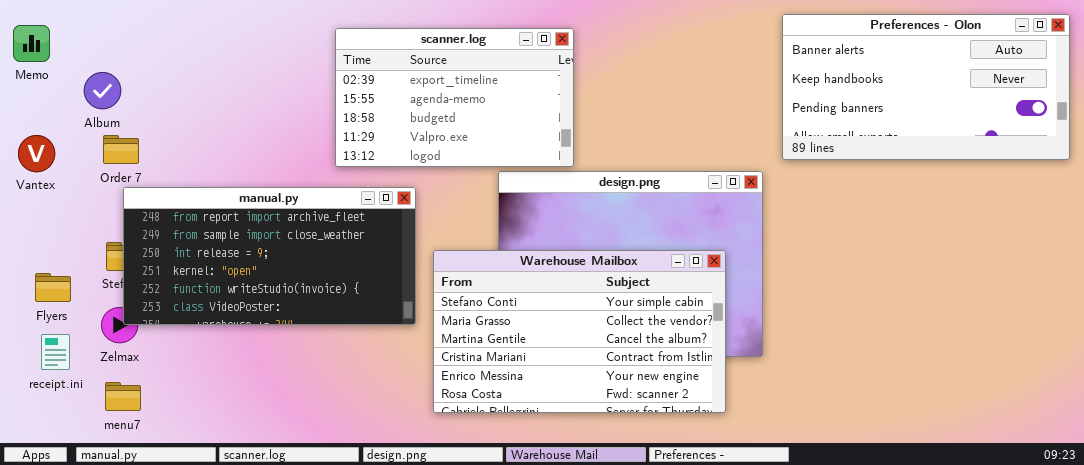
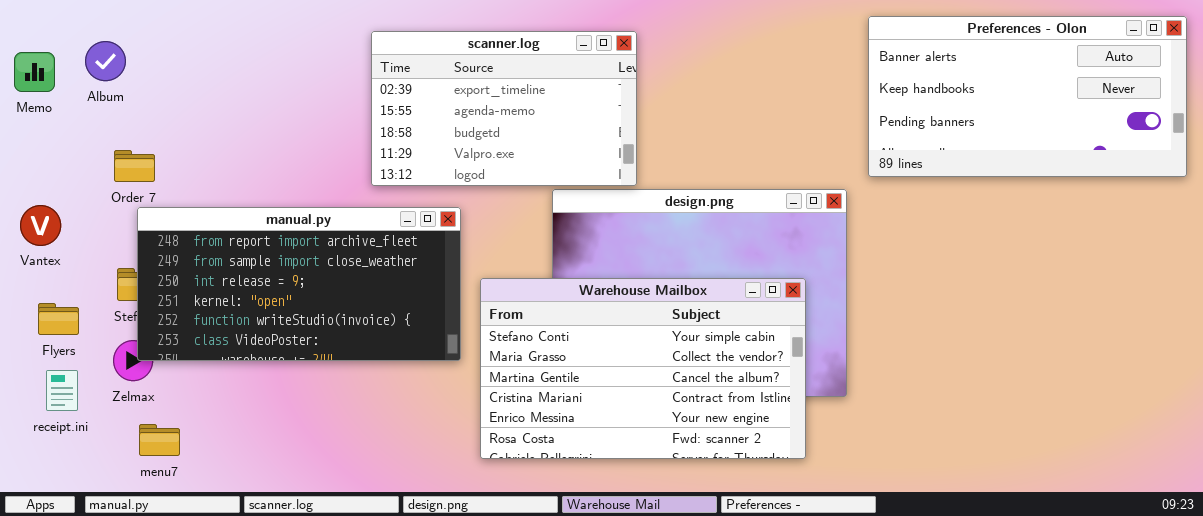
Memo: [13,25,50,62] -> [14,52,55,92], moved
Album: [84,72,121,109] -> [85,41,126,81], moved
Vantex: [18,135,55,172] -> [20,205,61,246], moved
menu7: [105,382,141,411] -> [139,424,180,456], moved

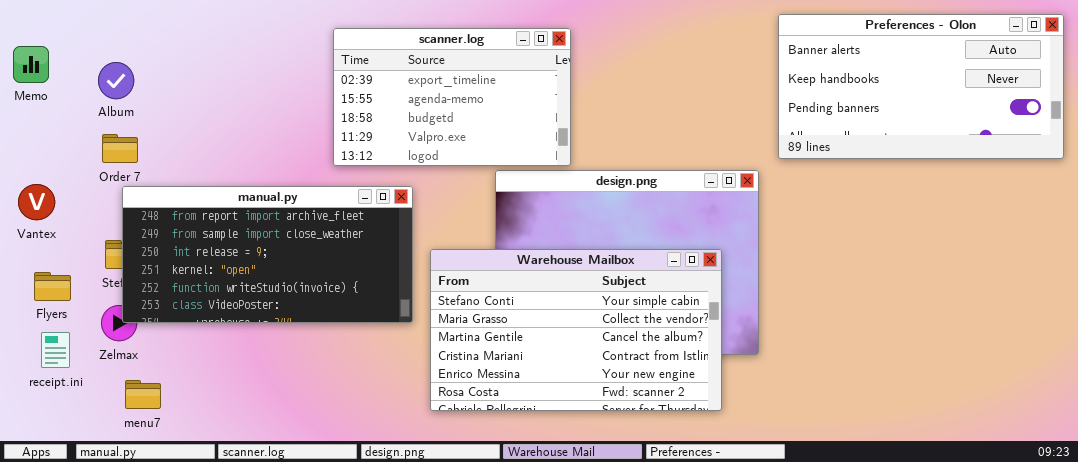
Album: [85,41,126,81] -> [98,62,134,99], moved

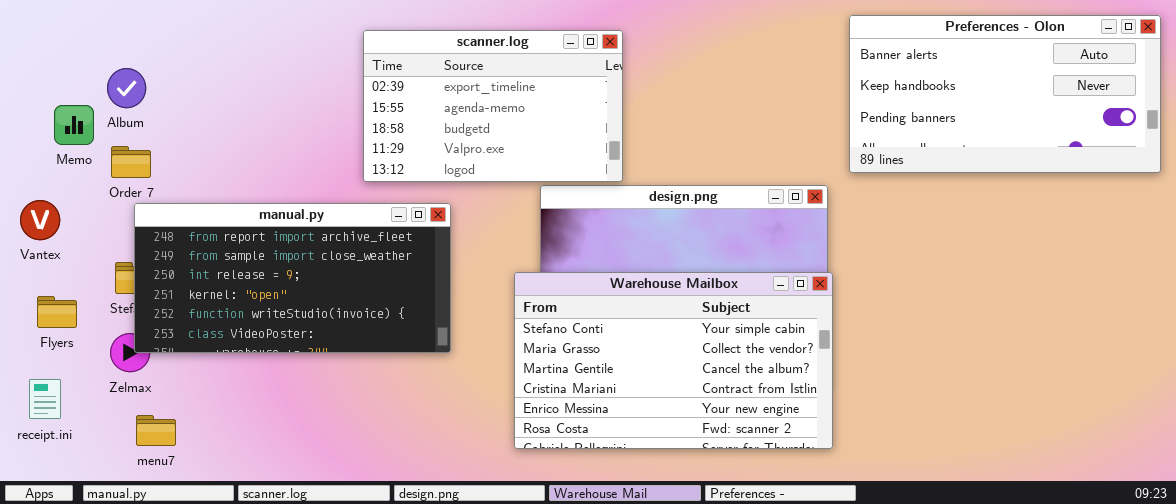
Memo: [13,46,49,83] -> [54,105,94,145], moved
Warehouse Mailbox: [430,249,722,411] -> [514,272,833,449], moved
receipt.ini: [41,332,70,368] -> [29,379,61,419], moved

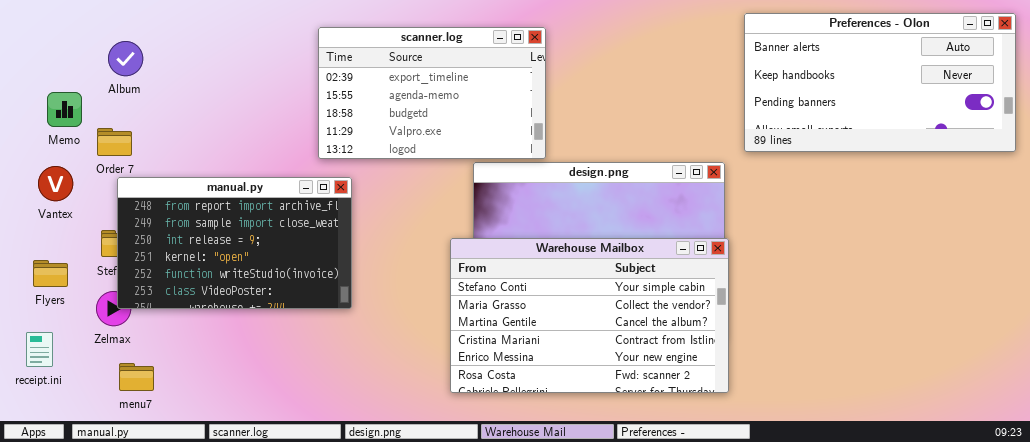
Album: [107,68,146,108] -> [108,41,143,76], moved
Vantex: [20,200,60,240] -> [38,166,73,201], moved
manual.py: [134,203,451,353] -> [117,177,352,309], resized

